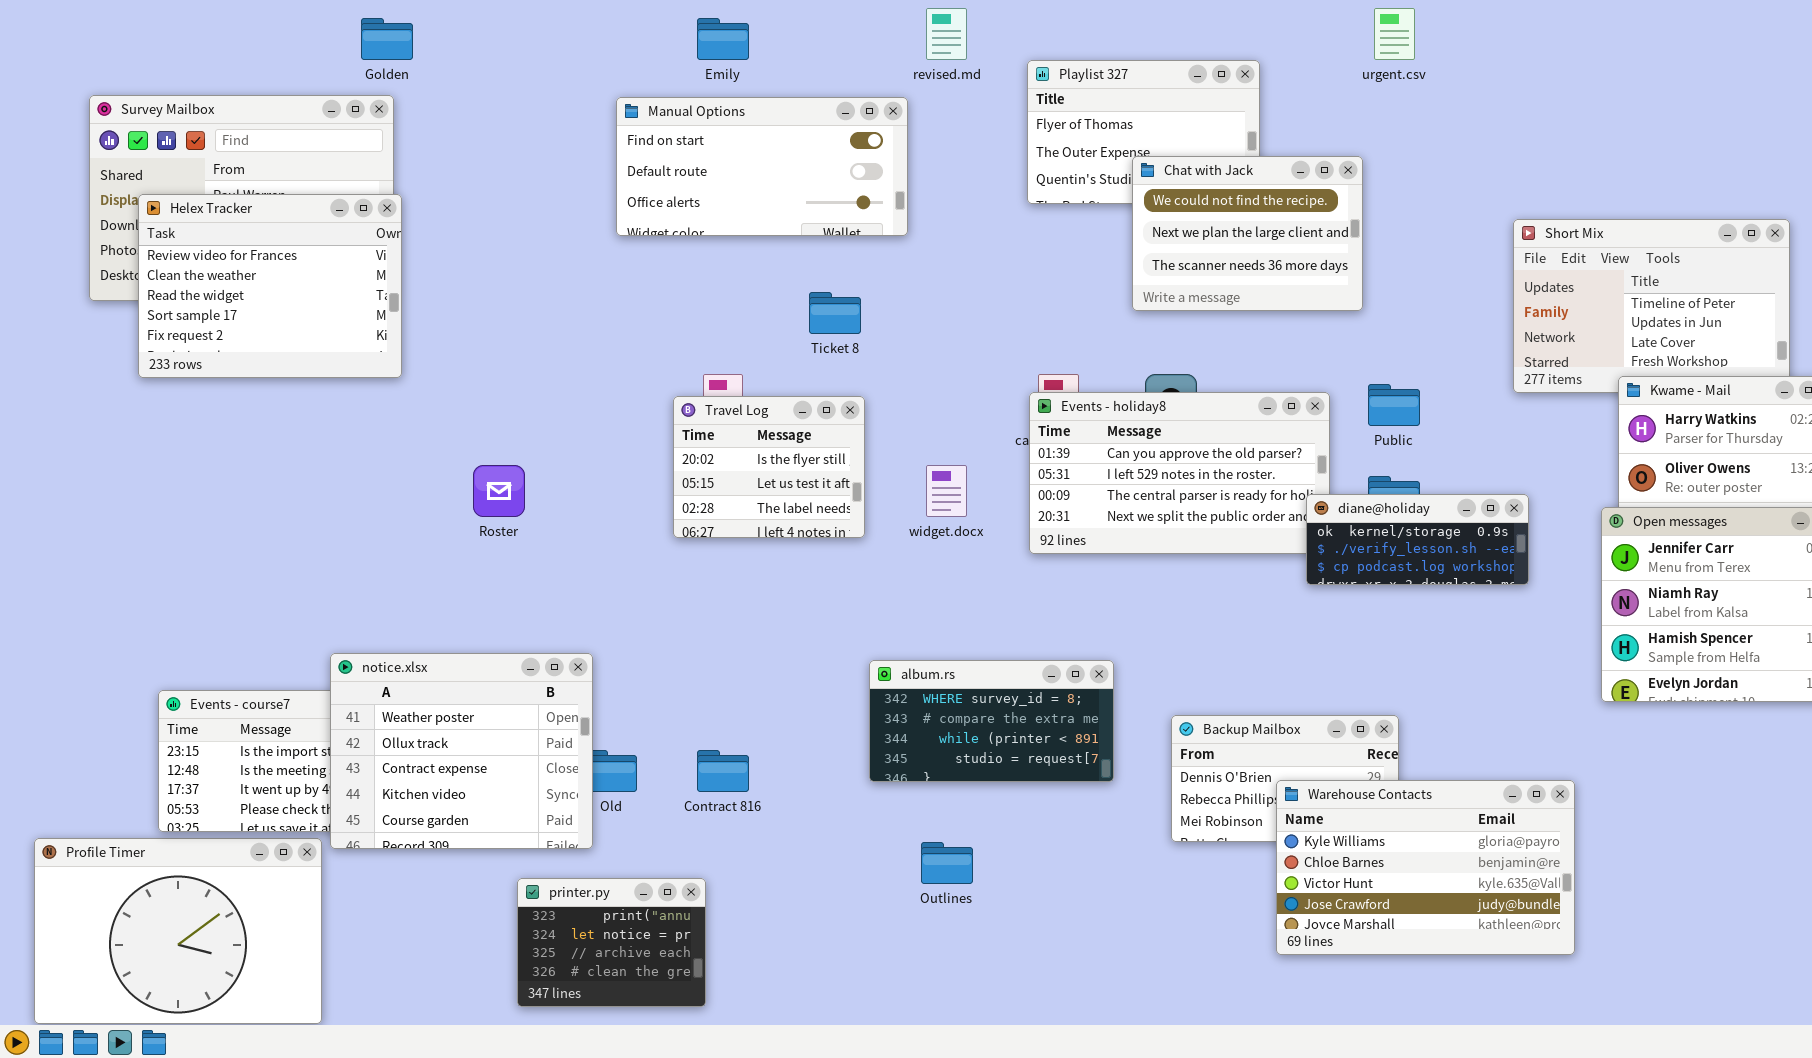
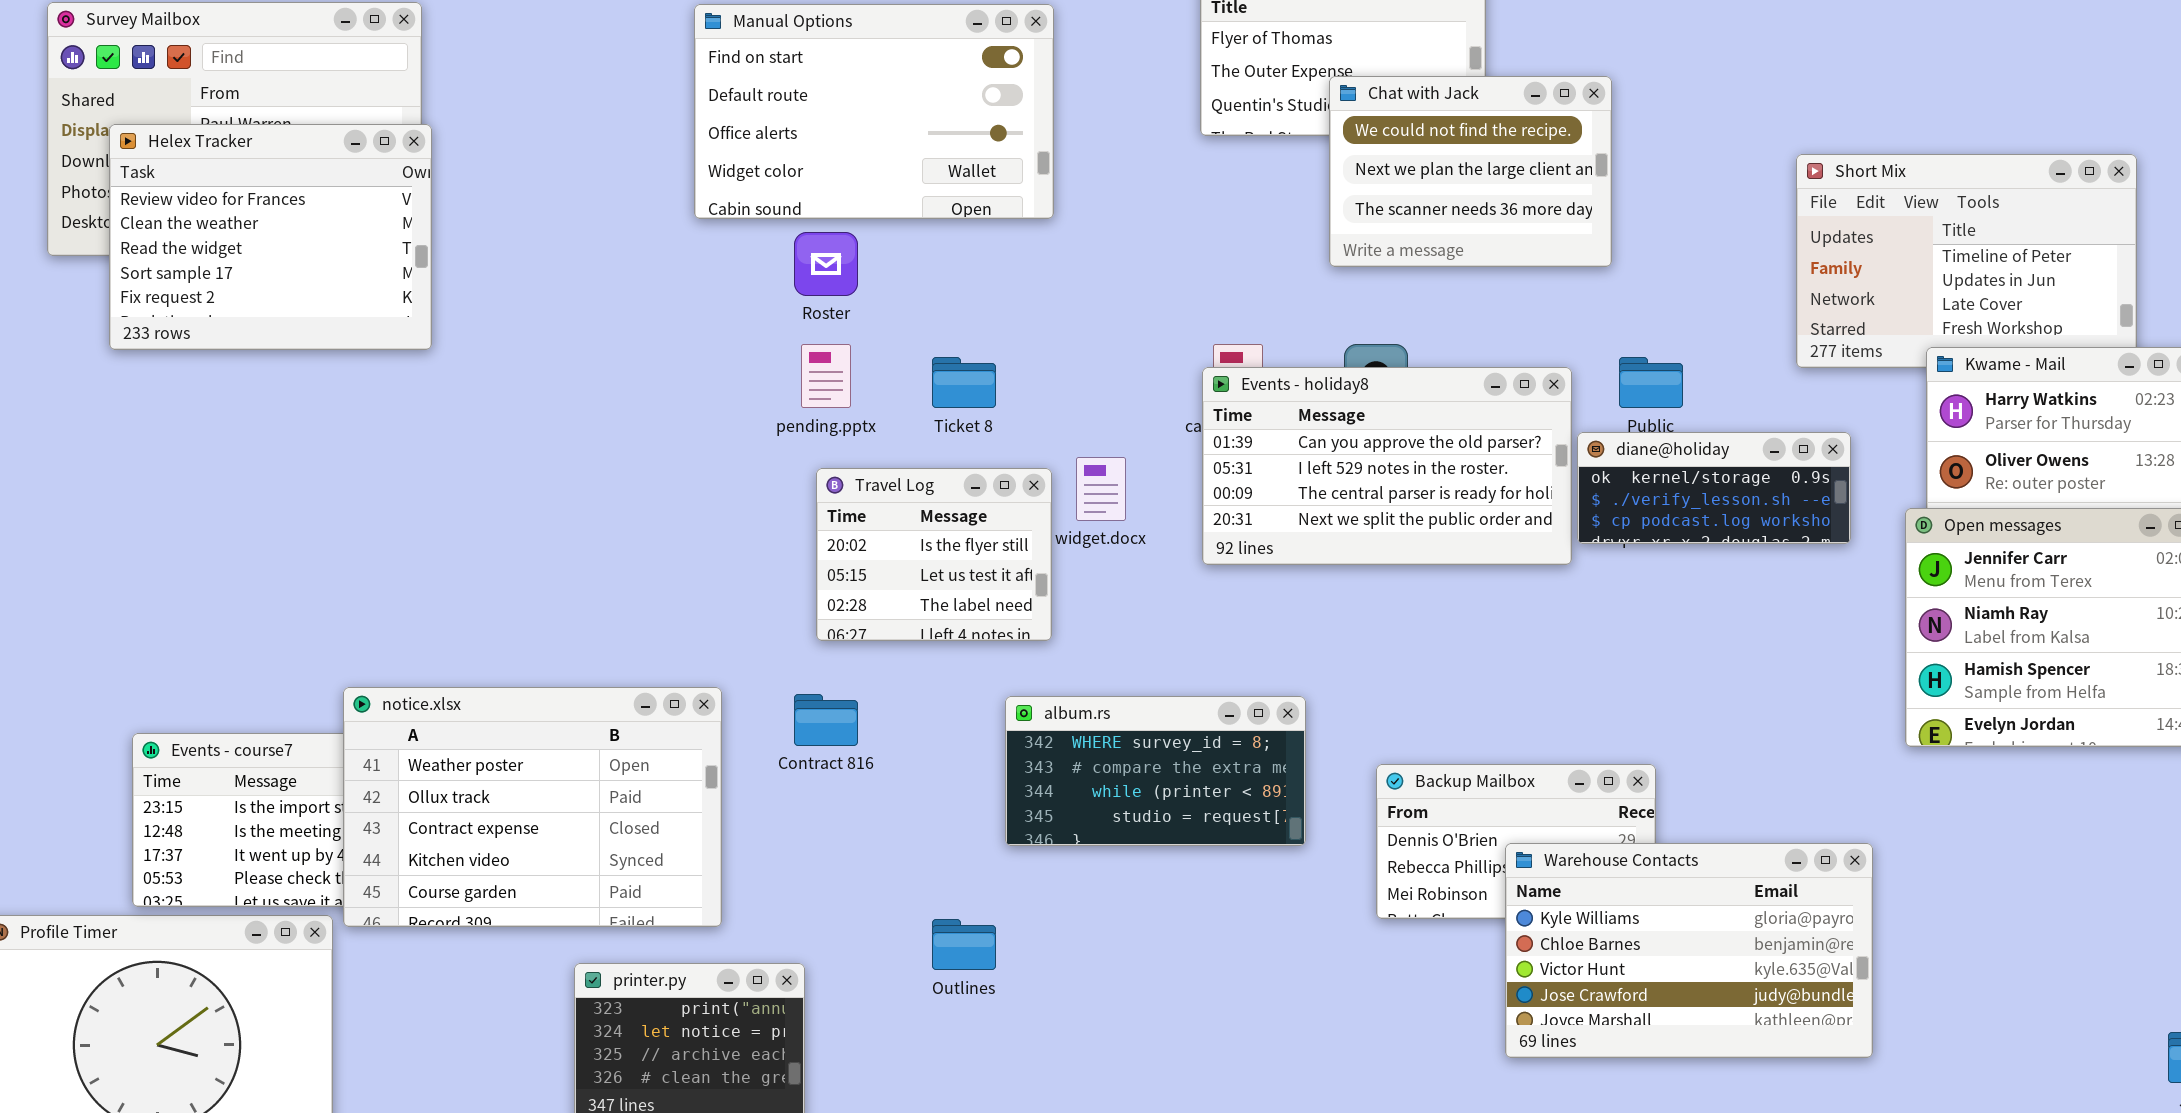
Manual Options: [616,97,908,236] -> [694,4,1054,219], resized
Ticket 8: [809,292,861,334] -> [932,357,996,408], moved
Travel Log: [673,396,865,538] -> [816,468,1052,641], moved
Roster: [473,465,525,517] -> [794,232,858,296], moved
diane@holiday: [1306,494,1529,585] -> [1577,432,1851,544], moved
notice.xlsx: [330,653,593,849] -> [343,687,722,927], resized
Contract 816: [697,750,749,792] -> [794,694,858,746], moved
Outlines: [921,842,973,884] -> [932,919,996,970], moved

